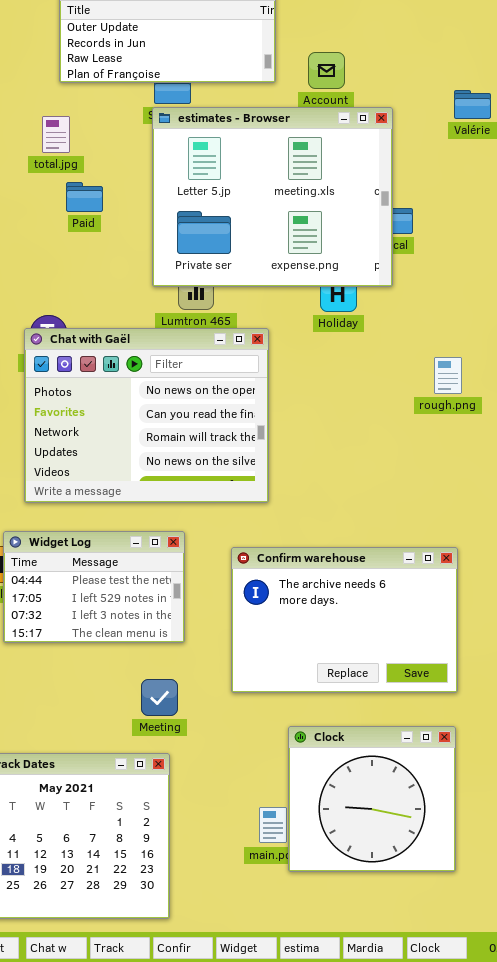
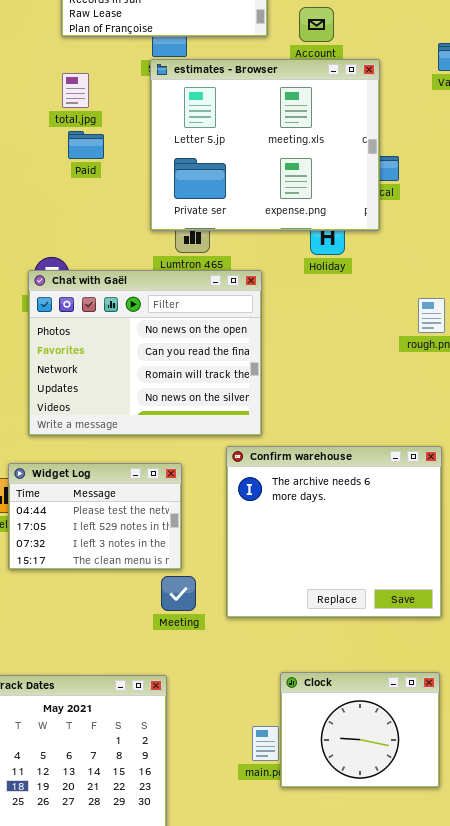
total.jpg: [42,116,70,153] -> [62,73,89,108], moved
Confirm warehouse: [231,547,458,693] -> [226,446,442,618], resized
Meeting: [141,679,178,716] -> [161,576,196,611], moved
Clock: [288,726,456,872] -> [280,672,440,788], resized

